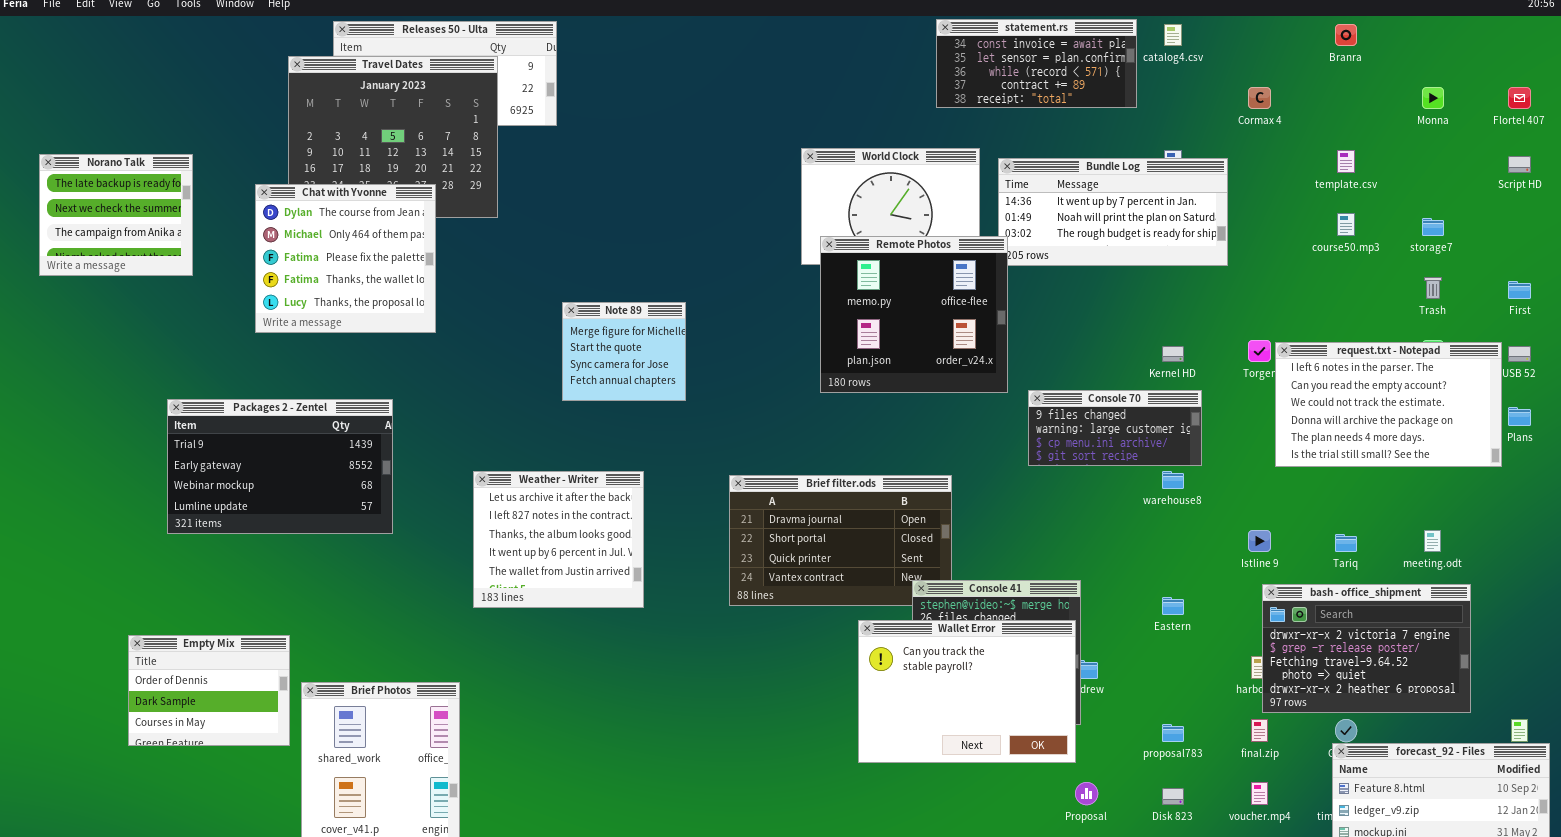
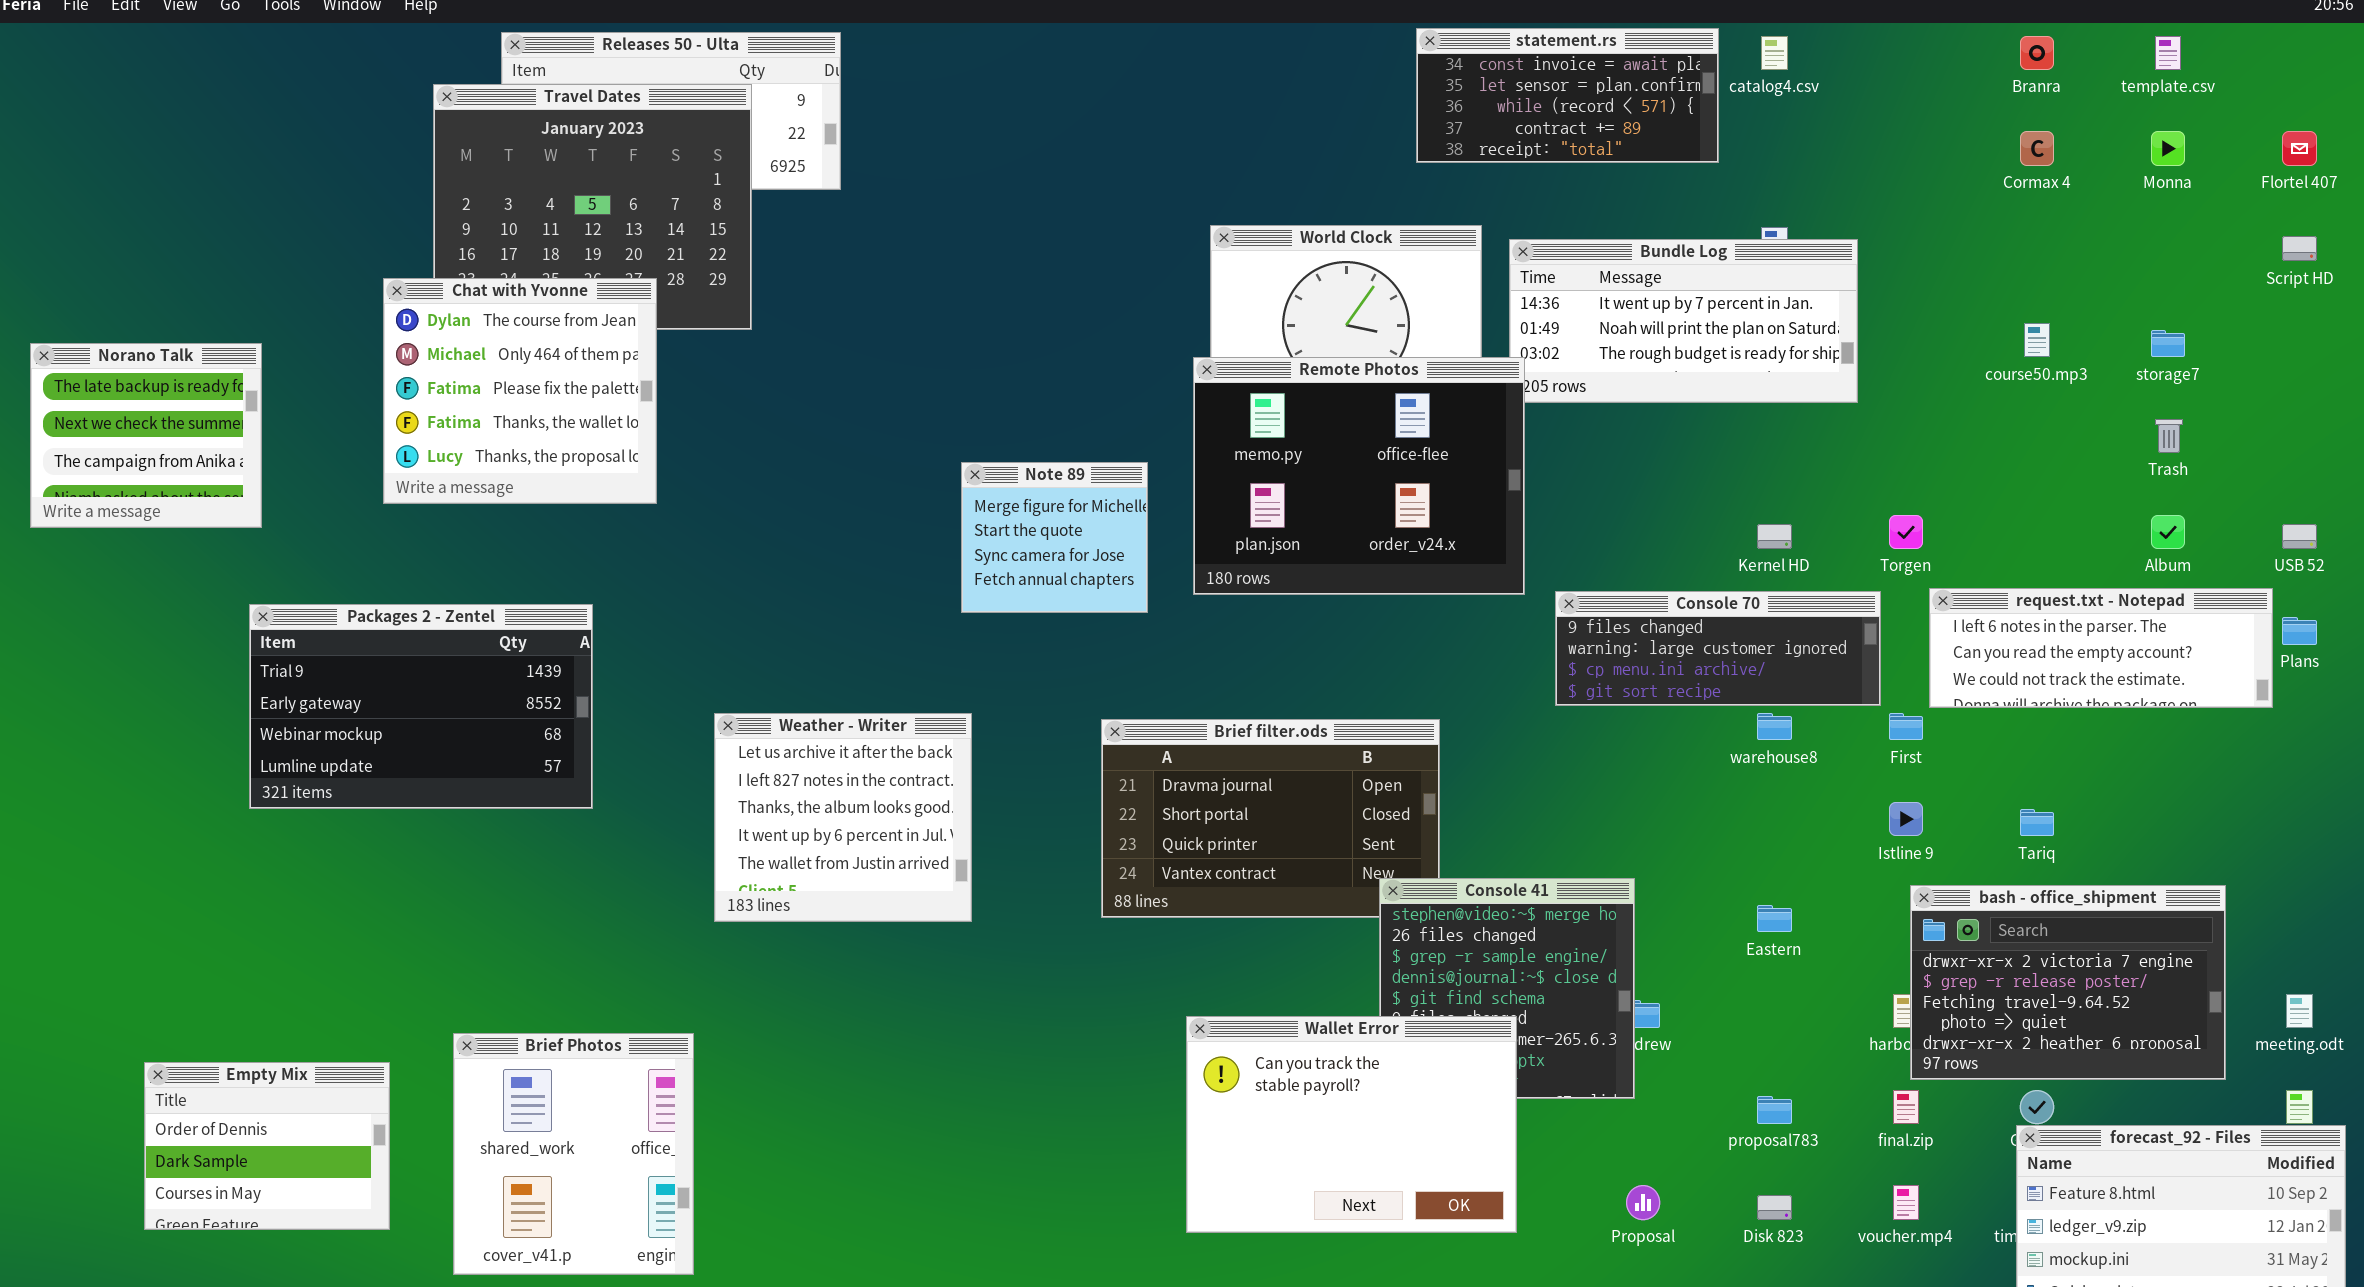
Cormax 4: [1248,87,1271,109] -> [2020,131,2054,166], moved
template.csv: [1337,150,1355,173] -> [2155,36,2181,70], moved
Norano Talk: [39,154,193,276] -> [30,343,262,528], moved
Remote Photos: [820,236,1008,393] -> [1193,357,1525,595], resized
First: [1508,281,1531,299] -> [1889,713,1923,740], moved
Note 89: [562,302,686,401] -> [961,462,1148,613], moved
request.txt - Notepad: [1275,342,1502,467] -> [1929,588,2273,708], resized
Console 70: [1028,390,1202,466] -> [1555,591,1881,706], resized
meeting.odt: [1424,530,1441,552] -> [2286,994,2313,1028], moved
Wallet Error: [858,620,1076,763] -> [1186,1016,1517,1233], moved
Empty Mix: [128,635,290,746] -> [144,1062,390,1230], moved

